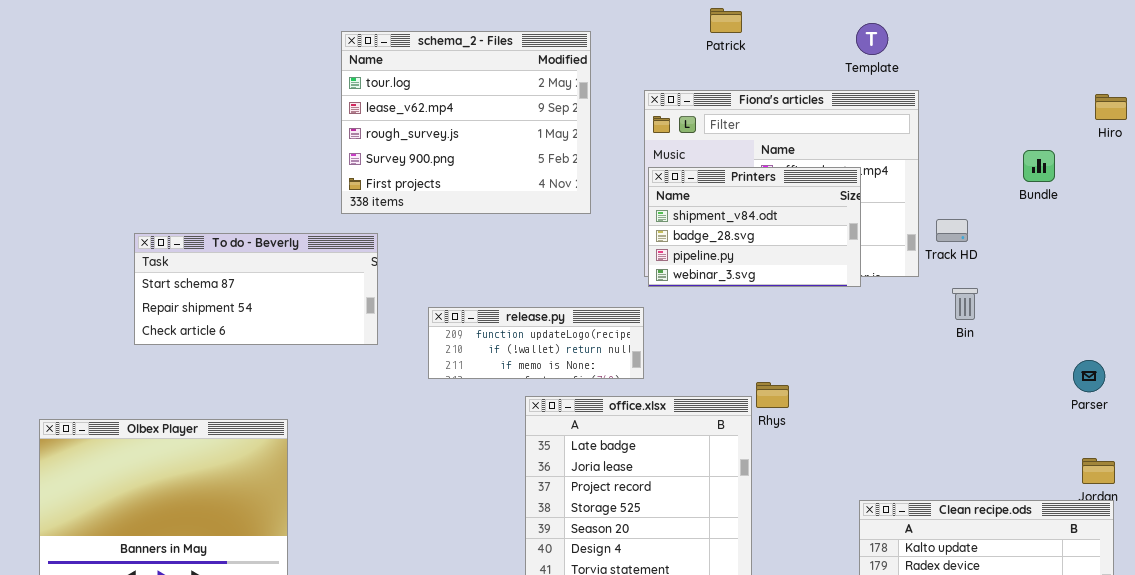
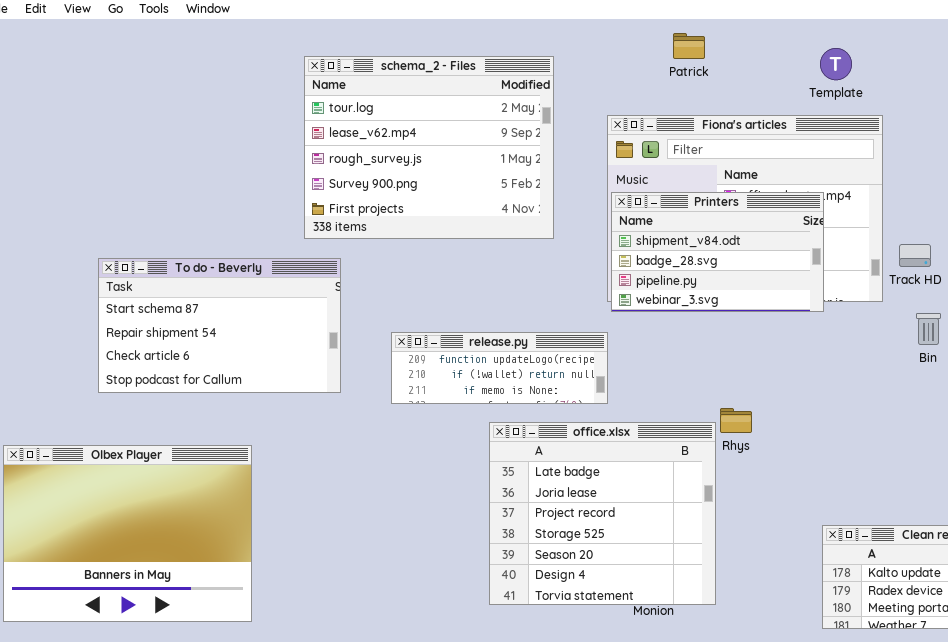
To do - Beverly: [134,233,378,345] -> [98,258,341,393], resized

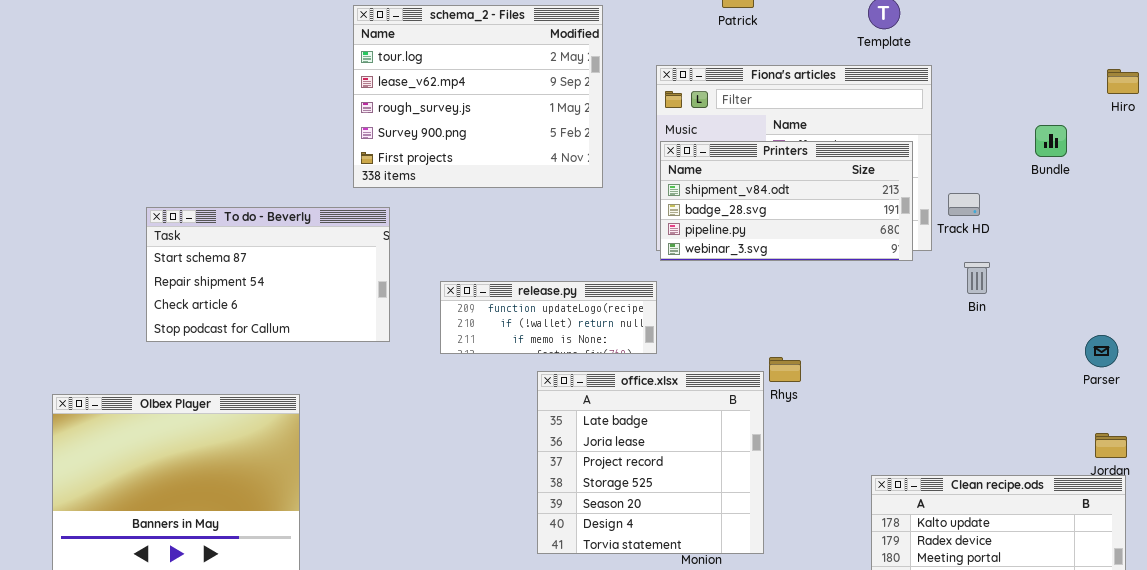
Printers: [611,192,824,312] -> [660,141,913,261], resized

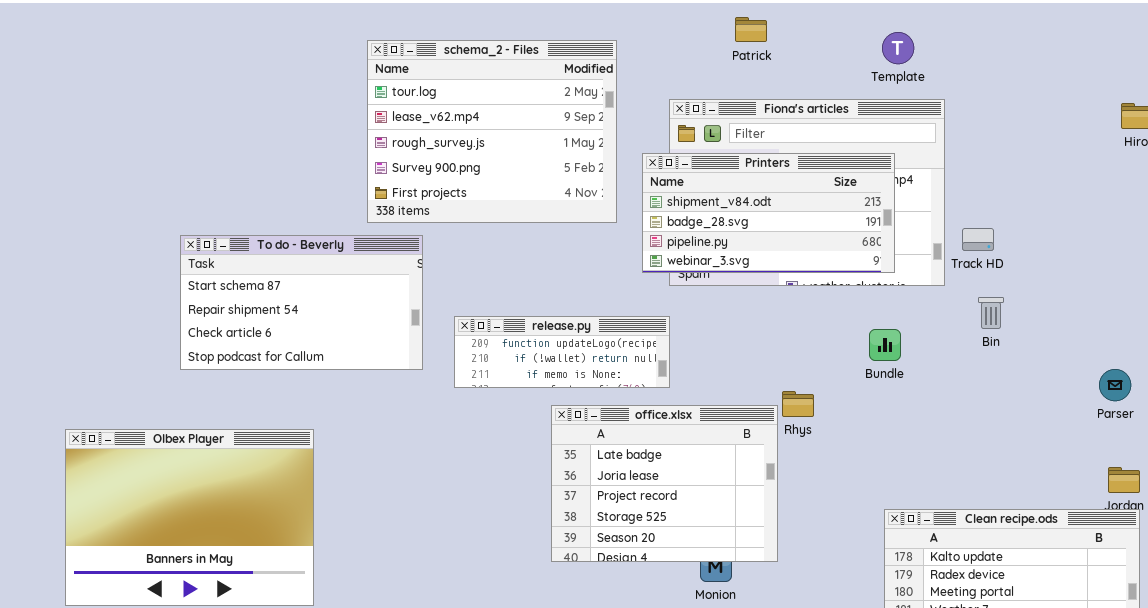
Bundle: [1035,125,1067,157] -> [869,329,901,361], moved
Printers: [660,141,913,261] -> [642,153,895,273], moved
To do - Beverly: [146,207,390,342] -> [180,235,423,370], moved
office.xlsx: [537,371,764,554] -> [551,405,778,562], resized

